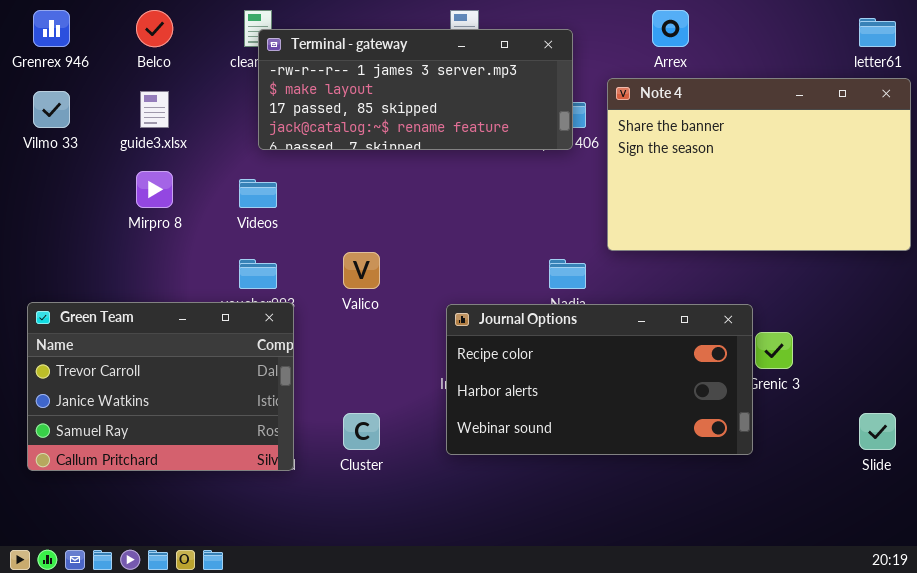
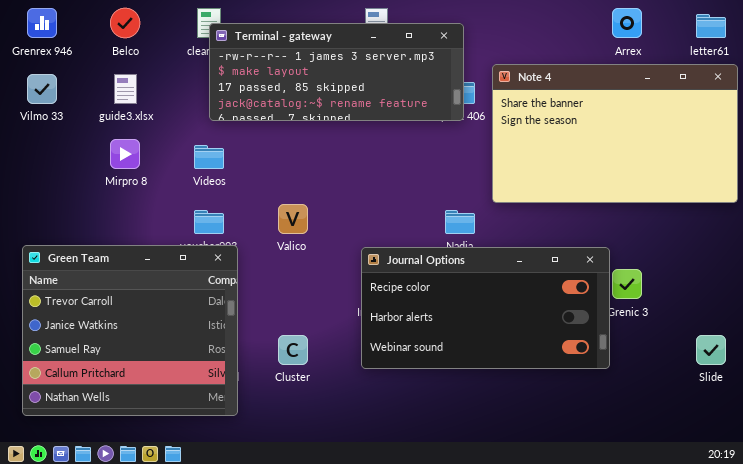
Arrex: [652,10,689,47] -> [612,8,642,38], moved
Green Team: [27,302,294,471] -> [22,245,238,416], resized

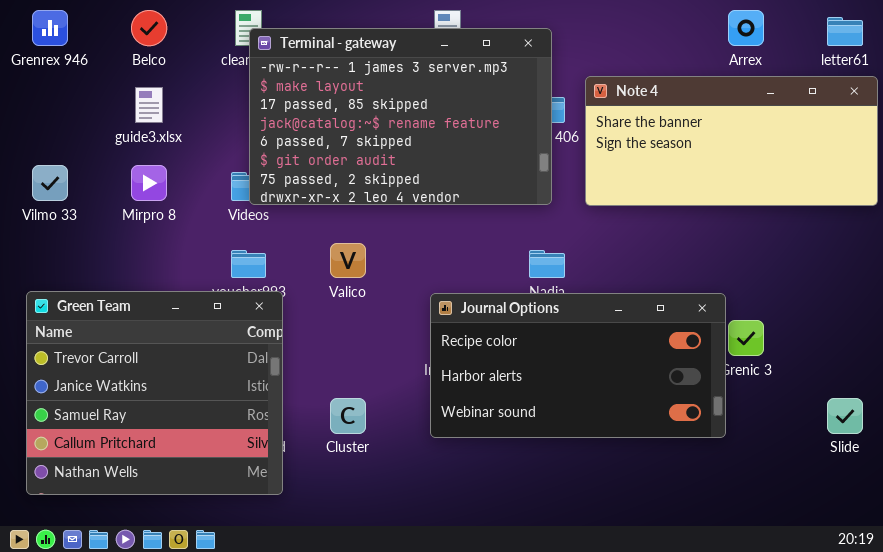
Terminal - gateway: [209,23,464,121] -> [249,28,552,205], resized
Note 4: [492,64,738,203] -> [585,76,878,206], resized
Vilmo 33: [27,74,57,104] -> [32,165,68,201], moved

